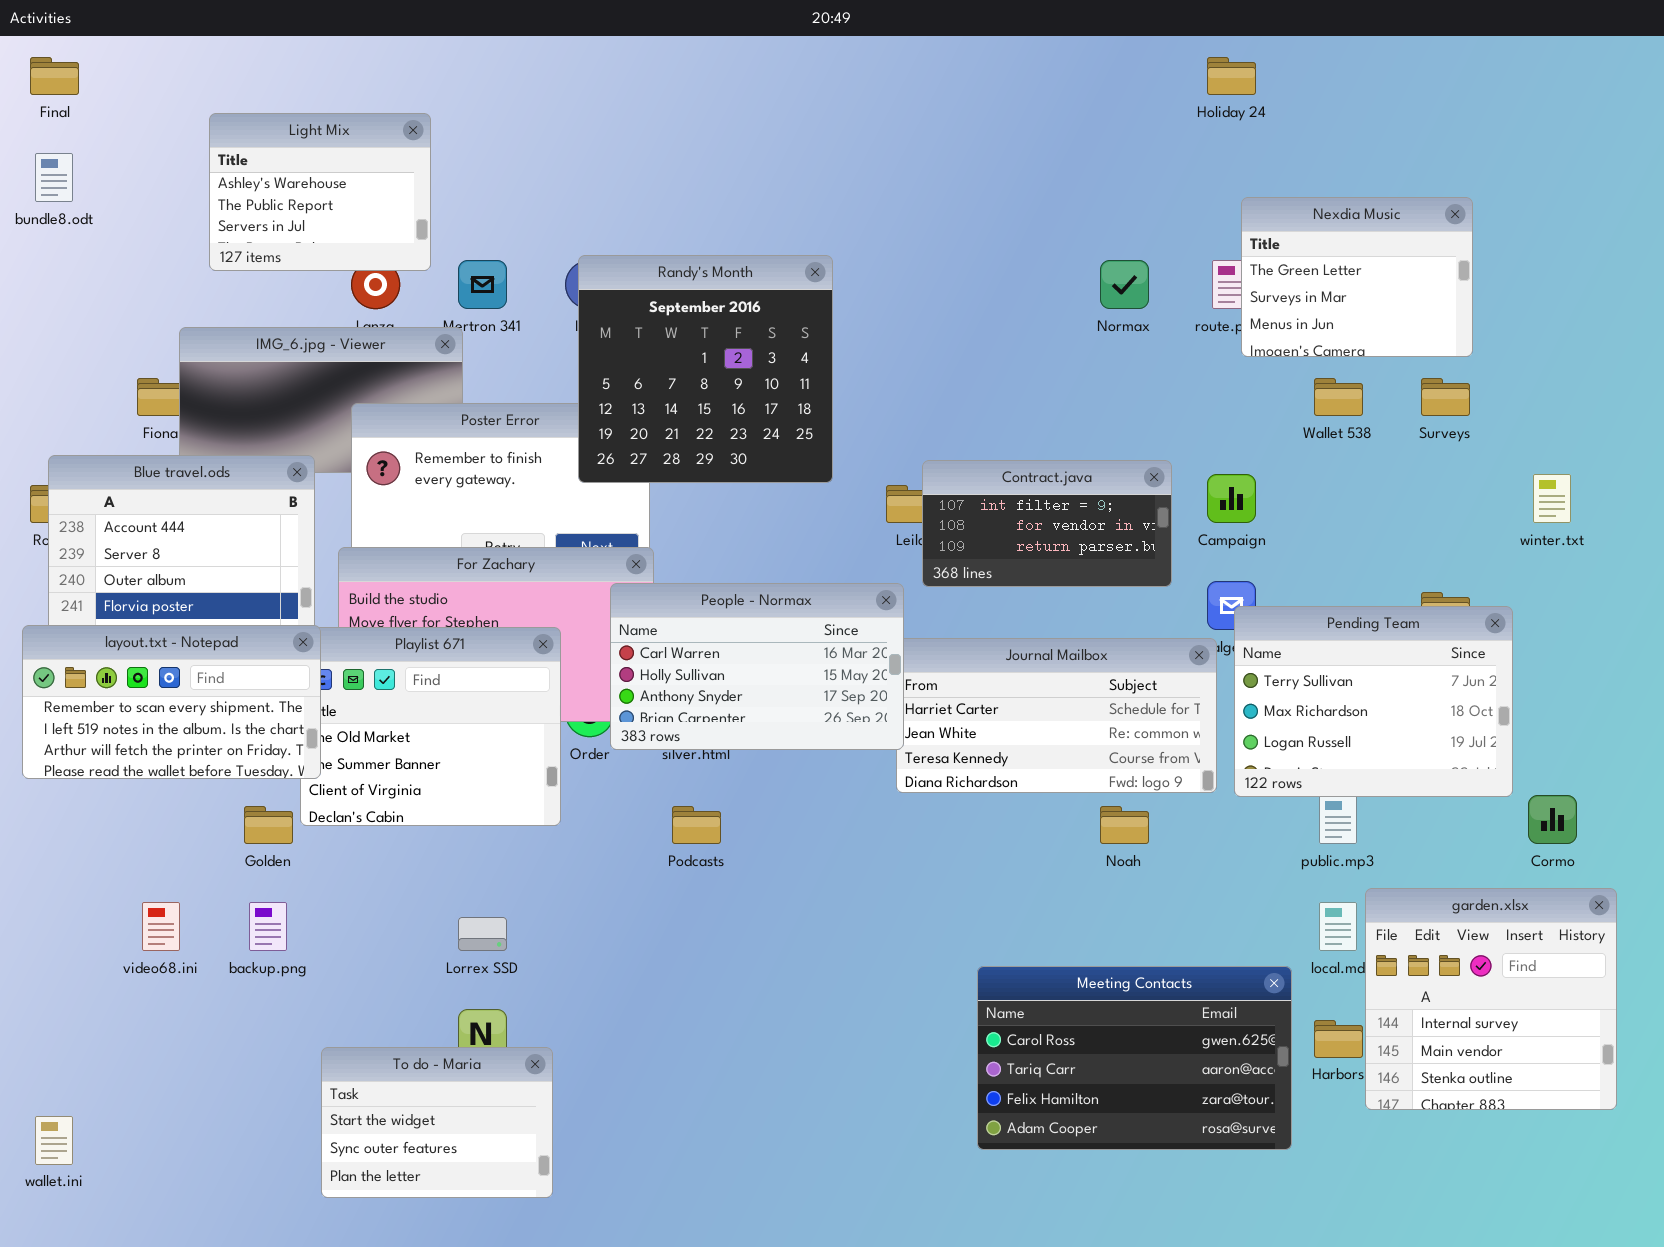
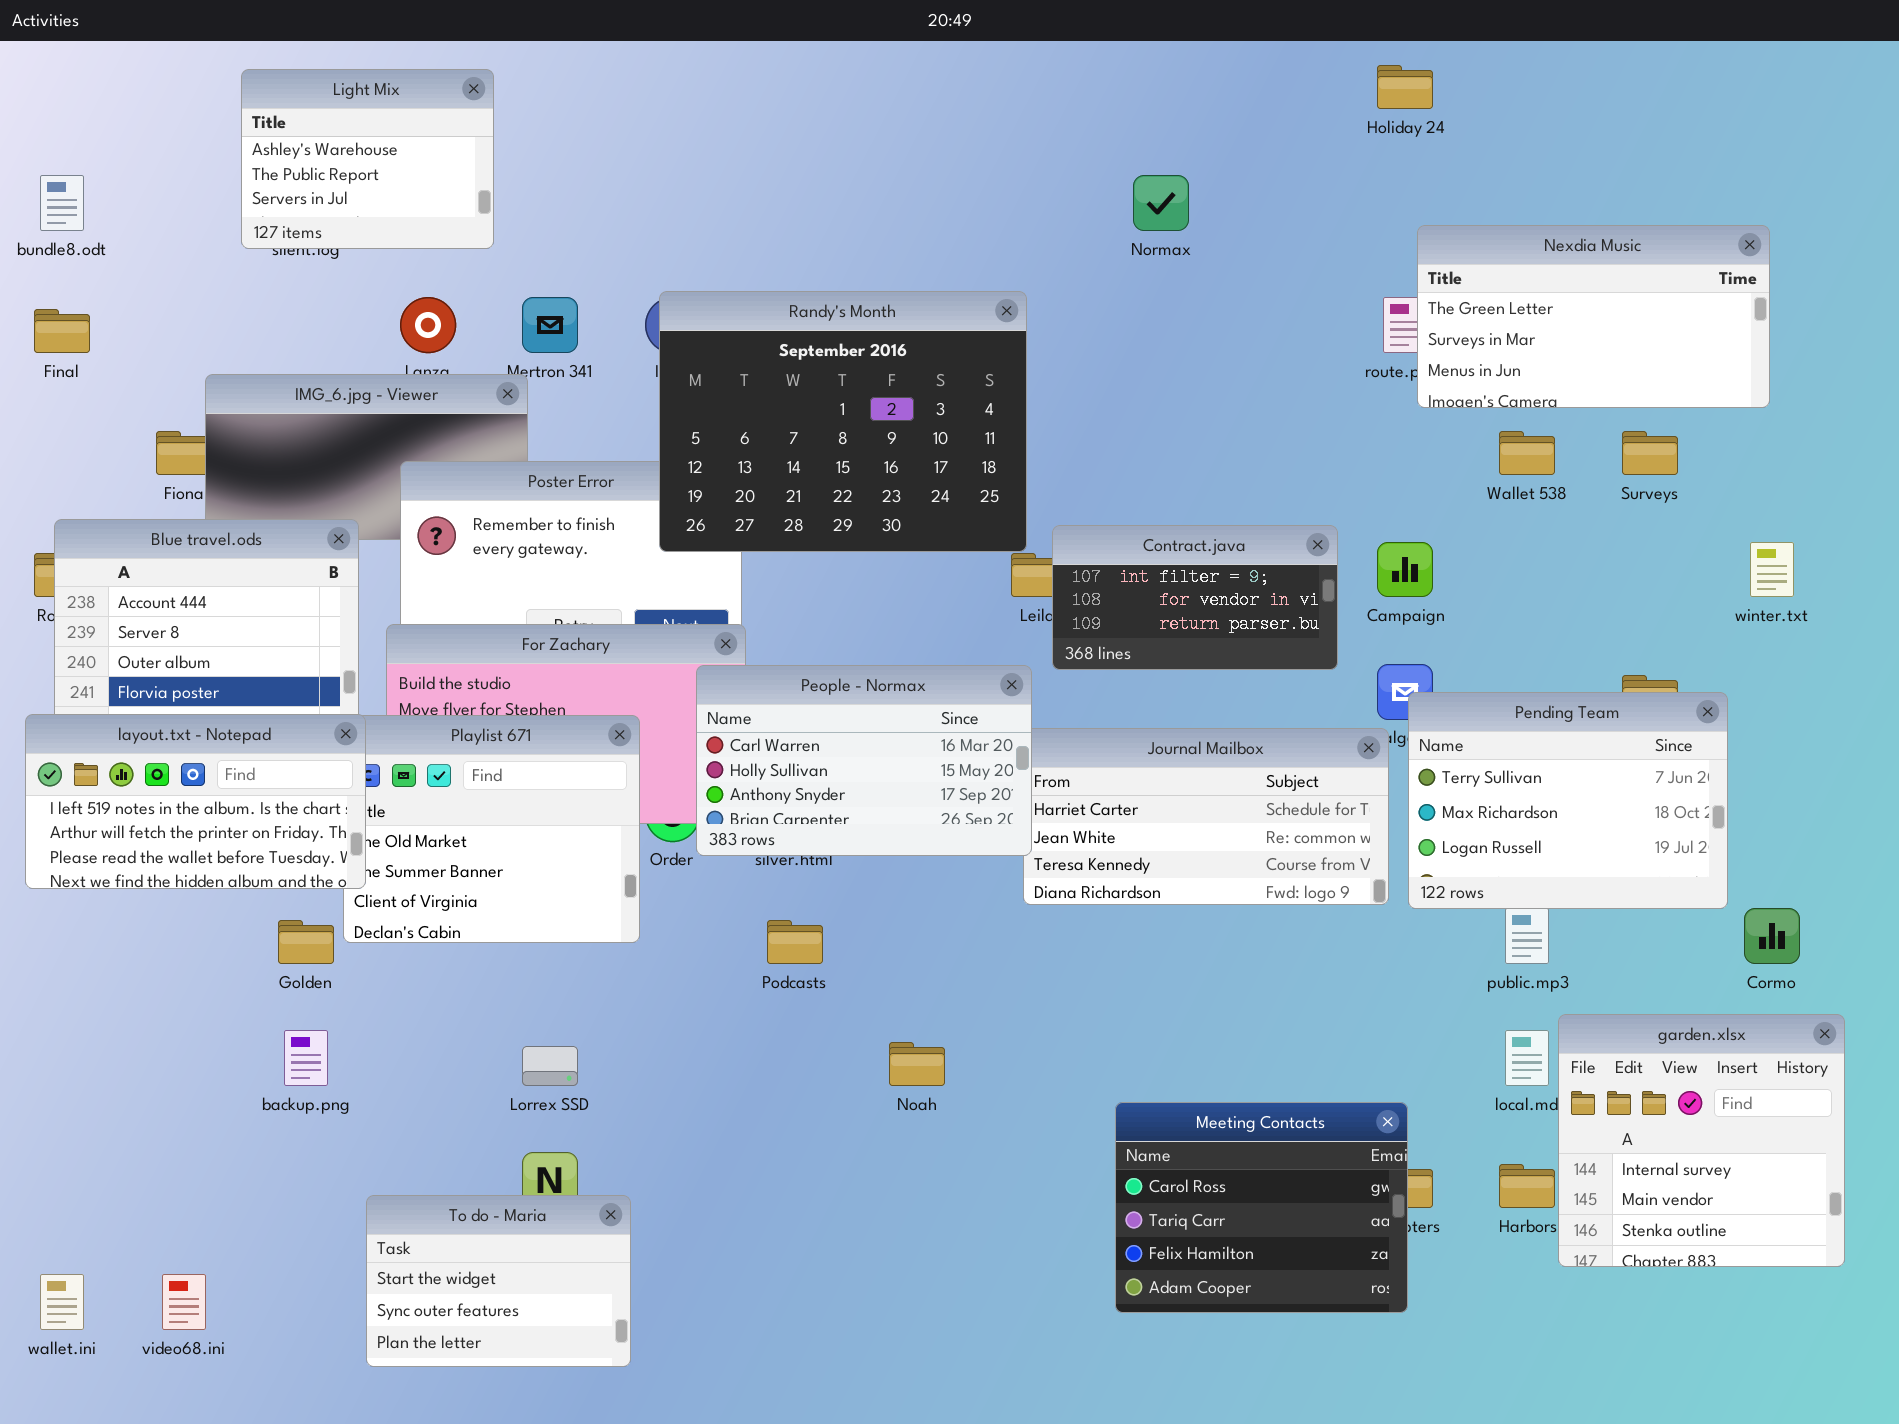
Final: [30,57,79,95] -> [34,309,90,353], moved
Light Mix: [209,113,431,271] -> [241,69,494,249], moved
Nexdia Music: [1241,197,1473,357] -> [1417,225,1770,408], resized
Randy's Month: [578,255,833,483] -> [659,291,1027,552], resized
Normax: [1100,260,1149,309] -> [1133,175,1189,231], moved
layout.txt - Notepad: [22,625,321,779] -> [25,714,366,889], scrolled down 1 row
Noah: [1100,806,1149,844] -> [889,1042,945,1086], moved
video68.ini: [142,902,180,951] -> [162,1274,206,1330], moved
Meeting Contacts: [977,966,1292,1150] -> [1115,1102,1408,1313], resized

